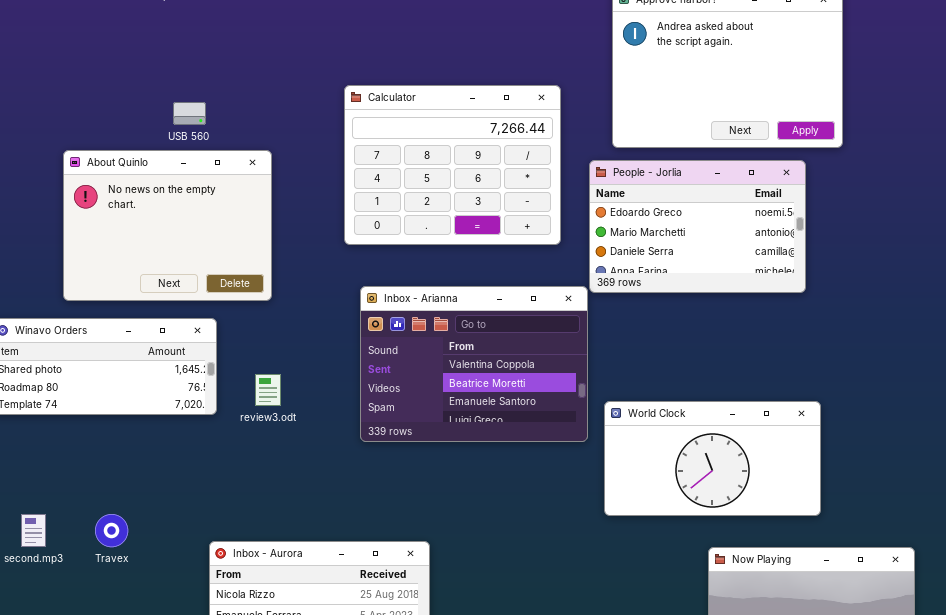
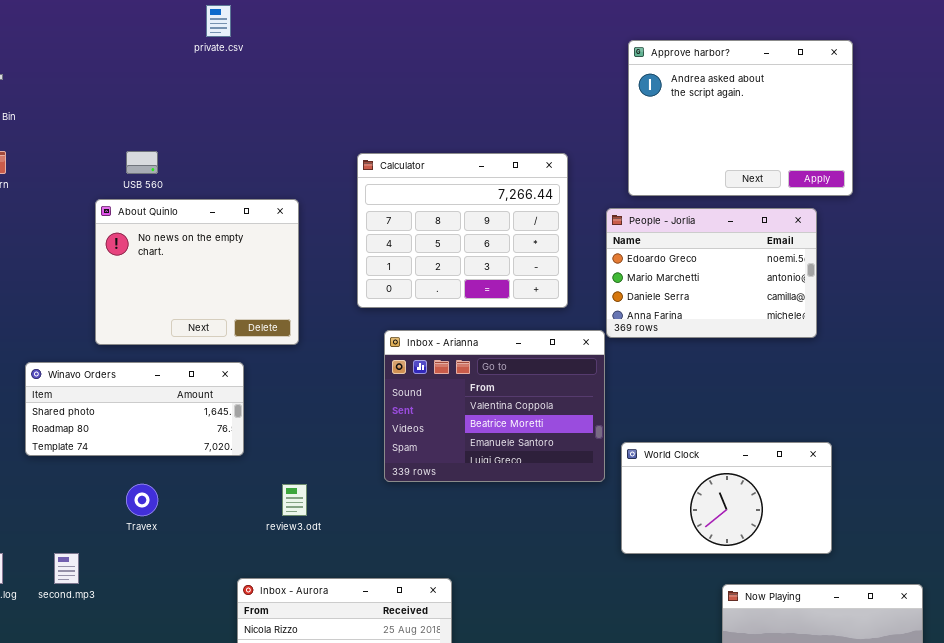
Calculator: [344,85,561,245] -> [357,153,568,308], moved
USB 560: [173,102,206,125] -> [126,151,158,174], moved
review3.odt: [255,374,281,406] -> [282,484,307,516], moved
Travex: [95,514,128,547] -> [126,484,158,516], moved

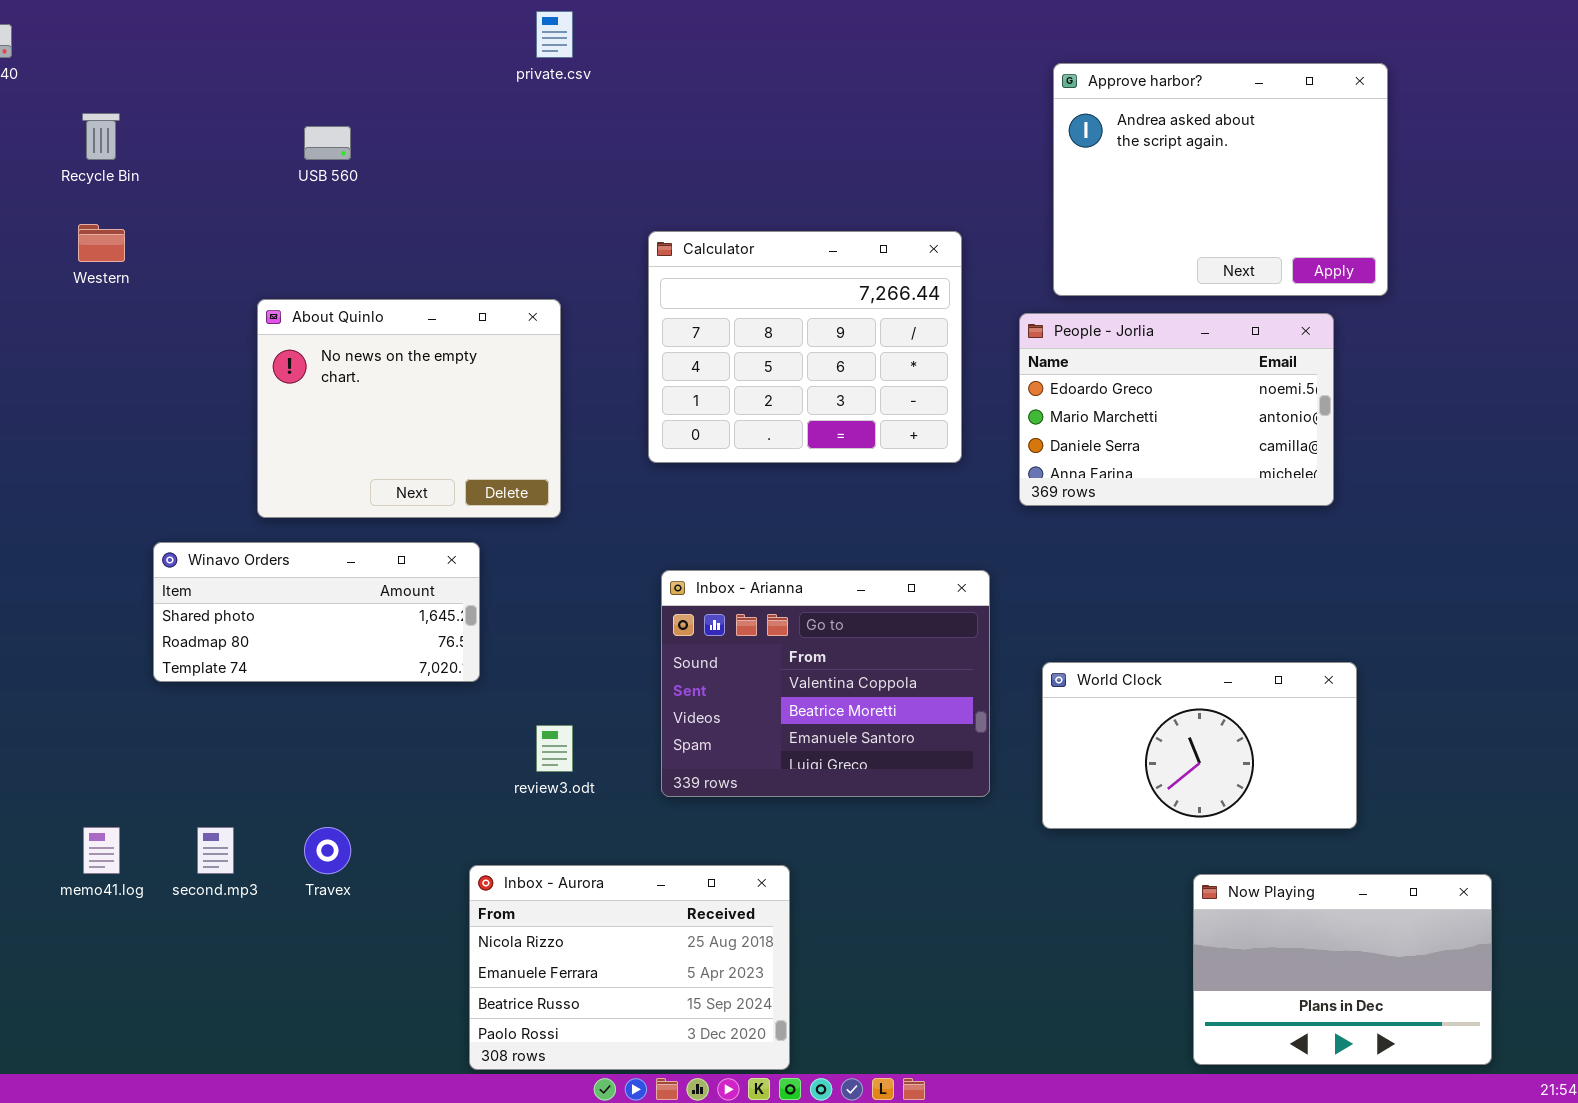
private.csv: [206,5,231,37] -> [536,11,573,58], moved
USB 560: [126,151,158,174] -> [304,126,351,160], moved
Inbox - Arianna: [384,330,605,482] -> [661,570,990,797], moved
Travex: [126,484,158,516] -> [304,827,351,874], moved

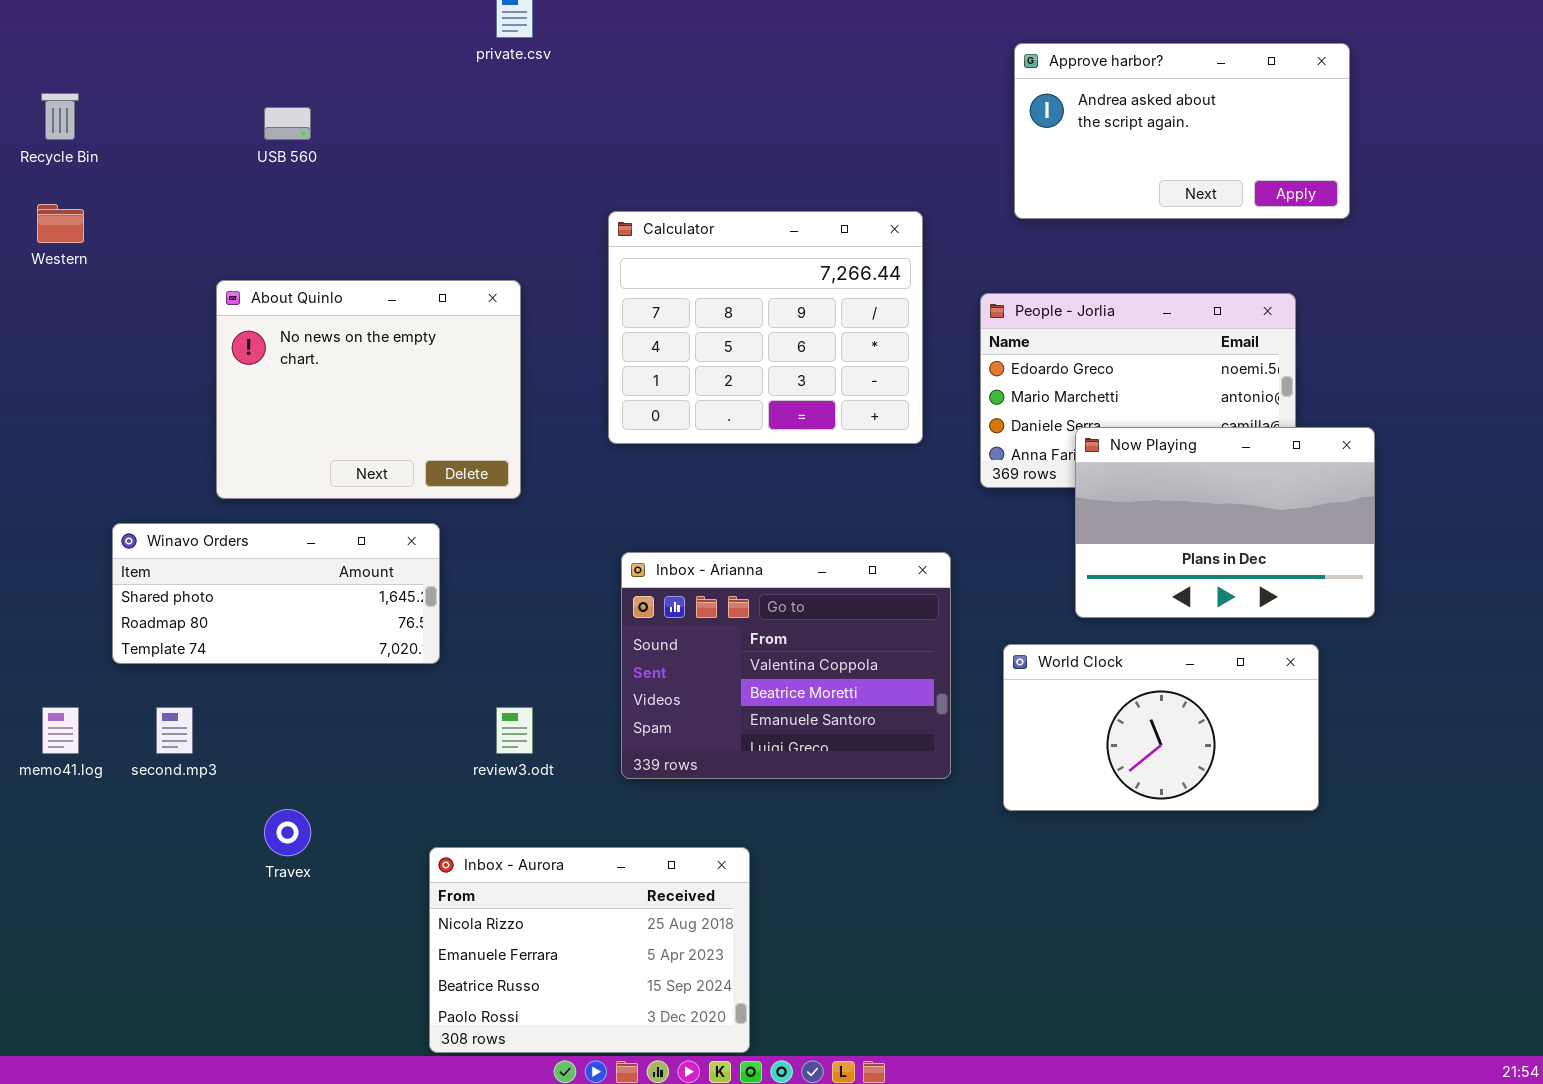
Approve harbor?: [1053,63,1388,296] -> [1014,43,1350,219], resized
memo41.log: [83,827,120,874] -> [42,707,79,754], moved
second.mp3: [197,827,234,874] -> [156,707,193,754], moved
Now Playing: [1193,874,1492,1065] -> [1075,427,1375,618], moved

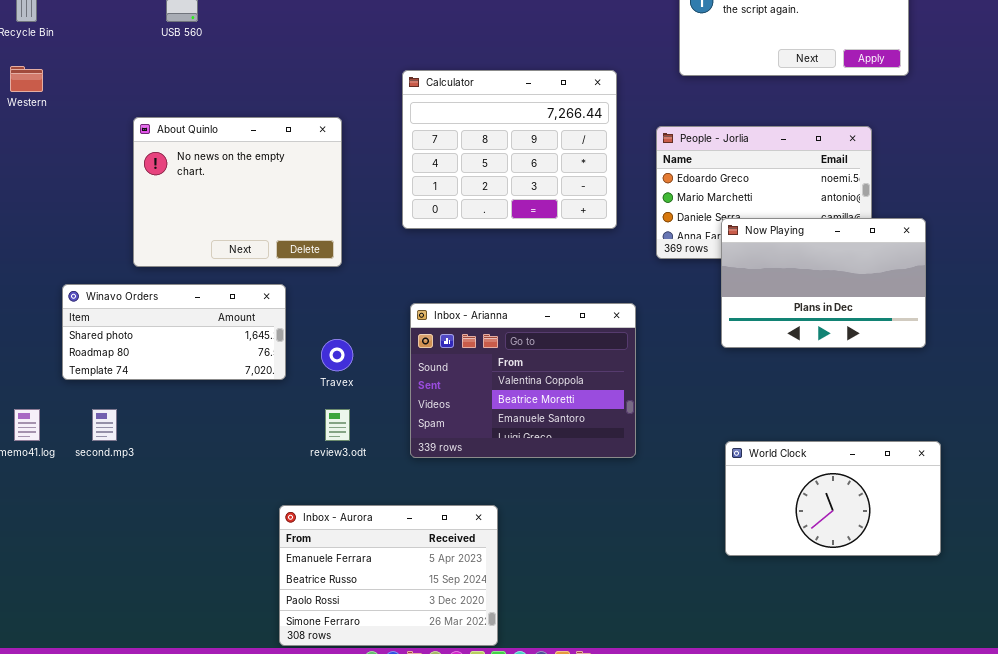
World Clock: [1003,644,1319,811] -> [725,441,941,556], moved
Travex: [264,809,311,856] -> [321,339,353,371], moved
Inbox - Aurora: [429,847,750,1053] -> [279,505,498,646], scrolled down 1 row

